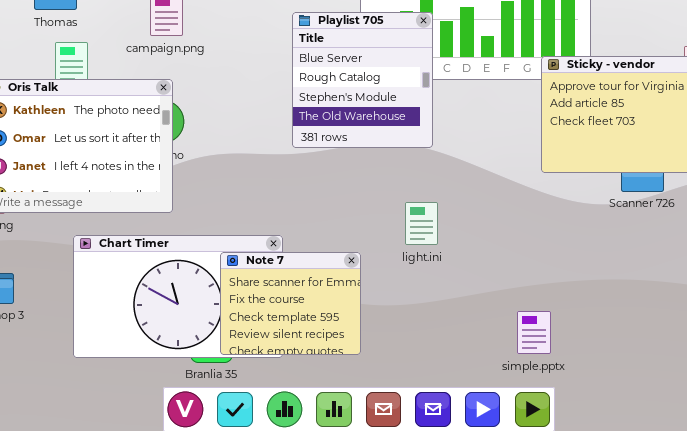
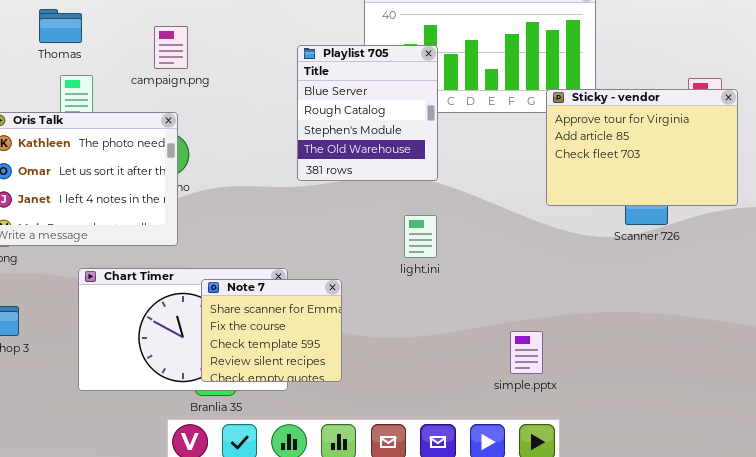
light.ini: [405,202,438,245] -> [404,215,437,258], moved
Note 7: [220,252,361,355] -> [201,279,342,382], moved
simple.pptx: [517,311,551,354] -> [510,331,543,374], moved

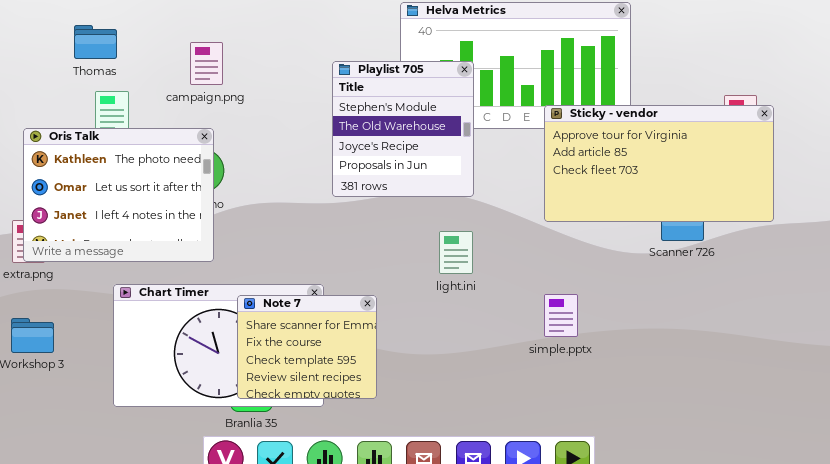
Playlist 705: [297,45,438,181] -> [332,61,474,197], scrolled down 2 rows
Sticky - vendor: [546,89,738,206] -> [544,105,774,222], resized
simple.pptx: [510,331,543,374] -> [544,294,578,337], moved

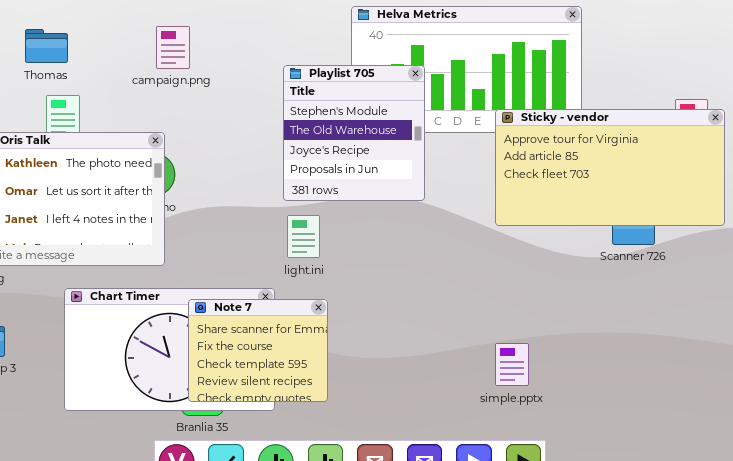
campaign.png: [190,42,223,85] -> [156,26,190,69], moved
light.ini: [439,231,473,274] -> [287,215,320,258], moved
simple.pptx: [544,294,578,337] -> [495,343,529,386], moved

